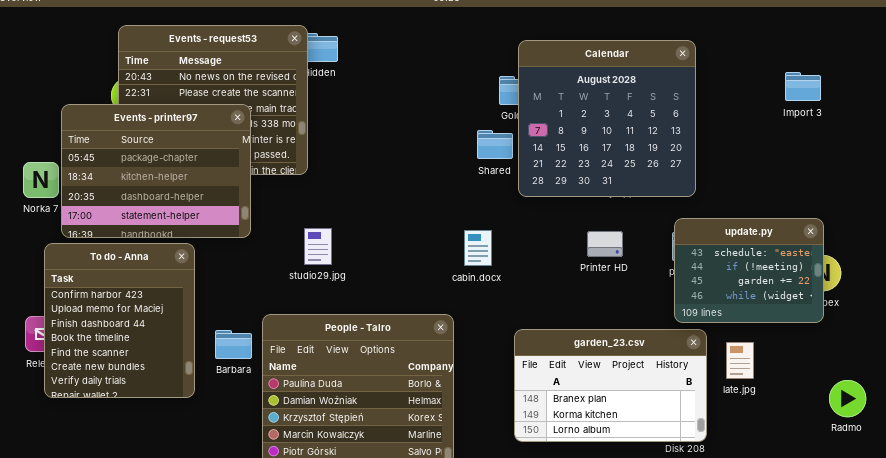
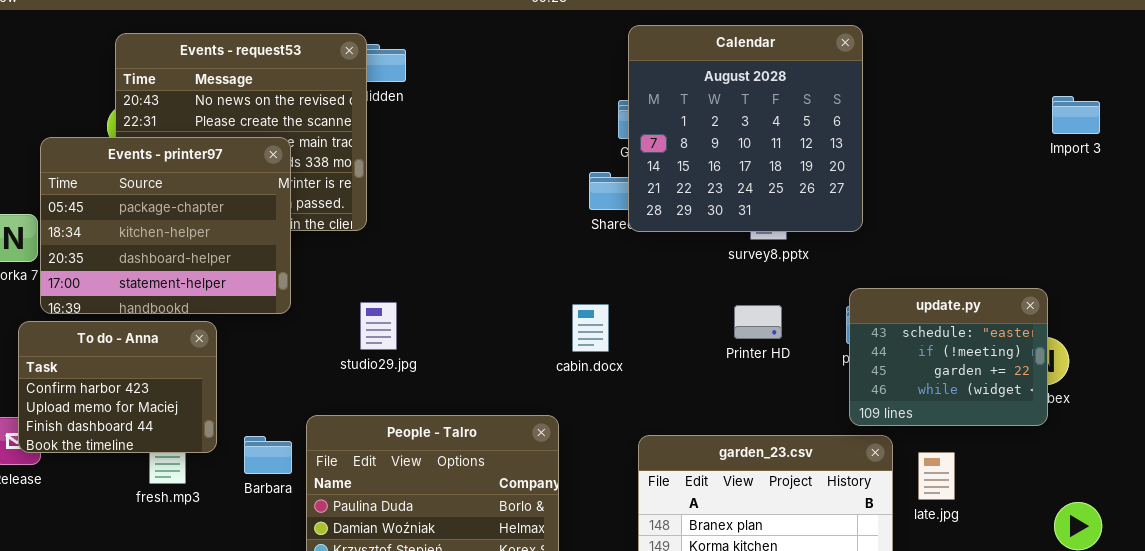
Calendar: [518,40,696,197] -> [628,25,863,232], moved
Import 3: [785,72,821,101] -> [1052,96,1100,134], moved
To do - Anna: [44,243,195,398] -> [18,321,217,453], resized

